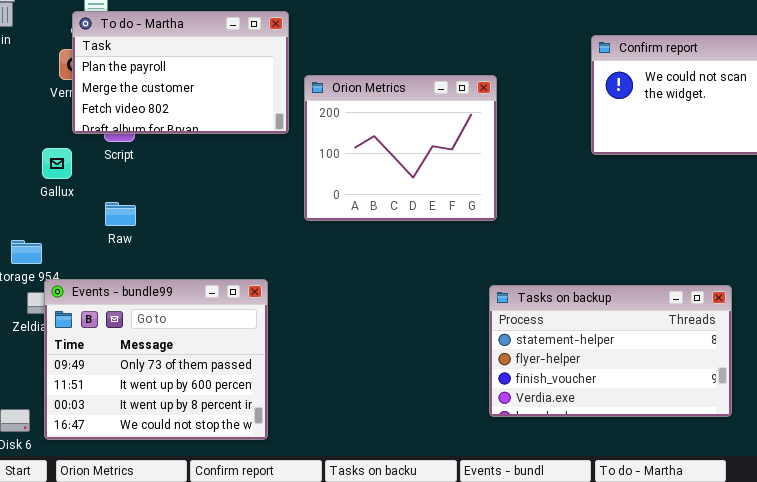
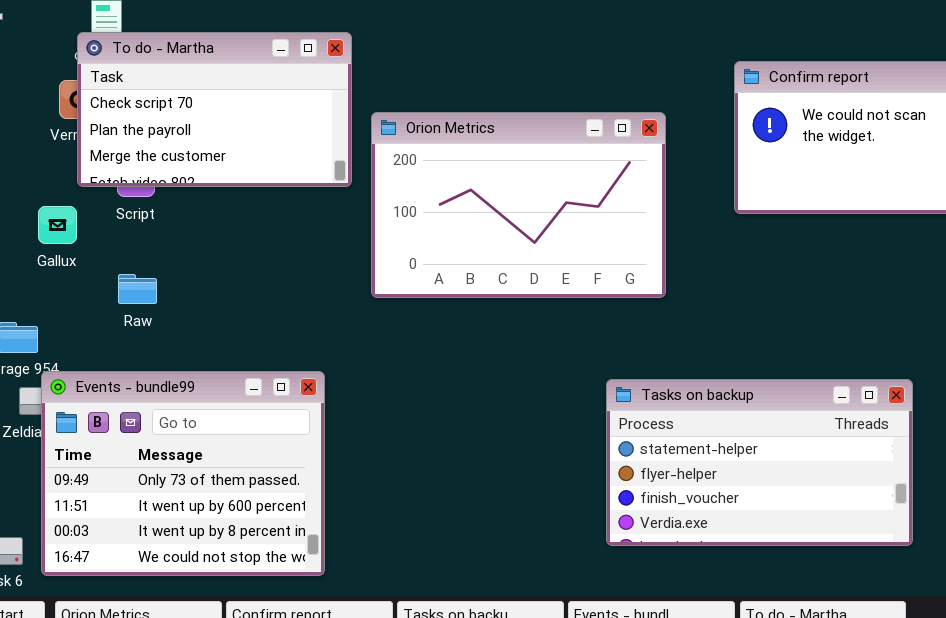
To do - Martha: [72,11,289,134] -> [77,32,352,187], scrolled up 1 row
Orion Metrics: [304,75,497,221] -> [371,112,666,298], resized

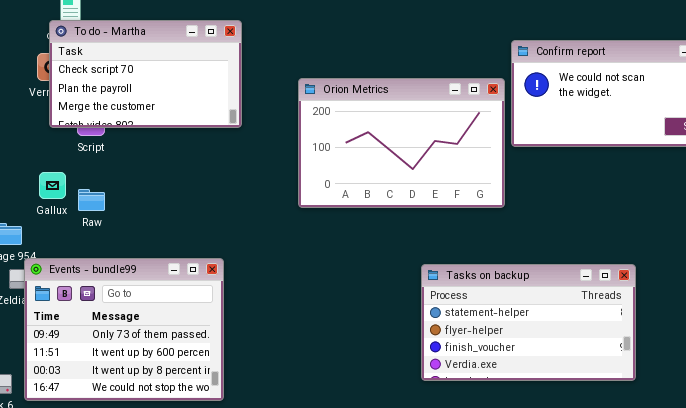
Orion Metrics: [371,112,666,298] -> [298,78,505,208], moved
Gallux: [38,206,77,244] -> [39,172,66,199], moved

